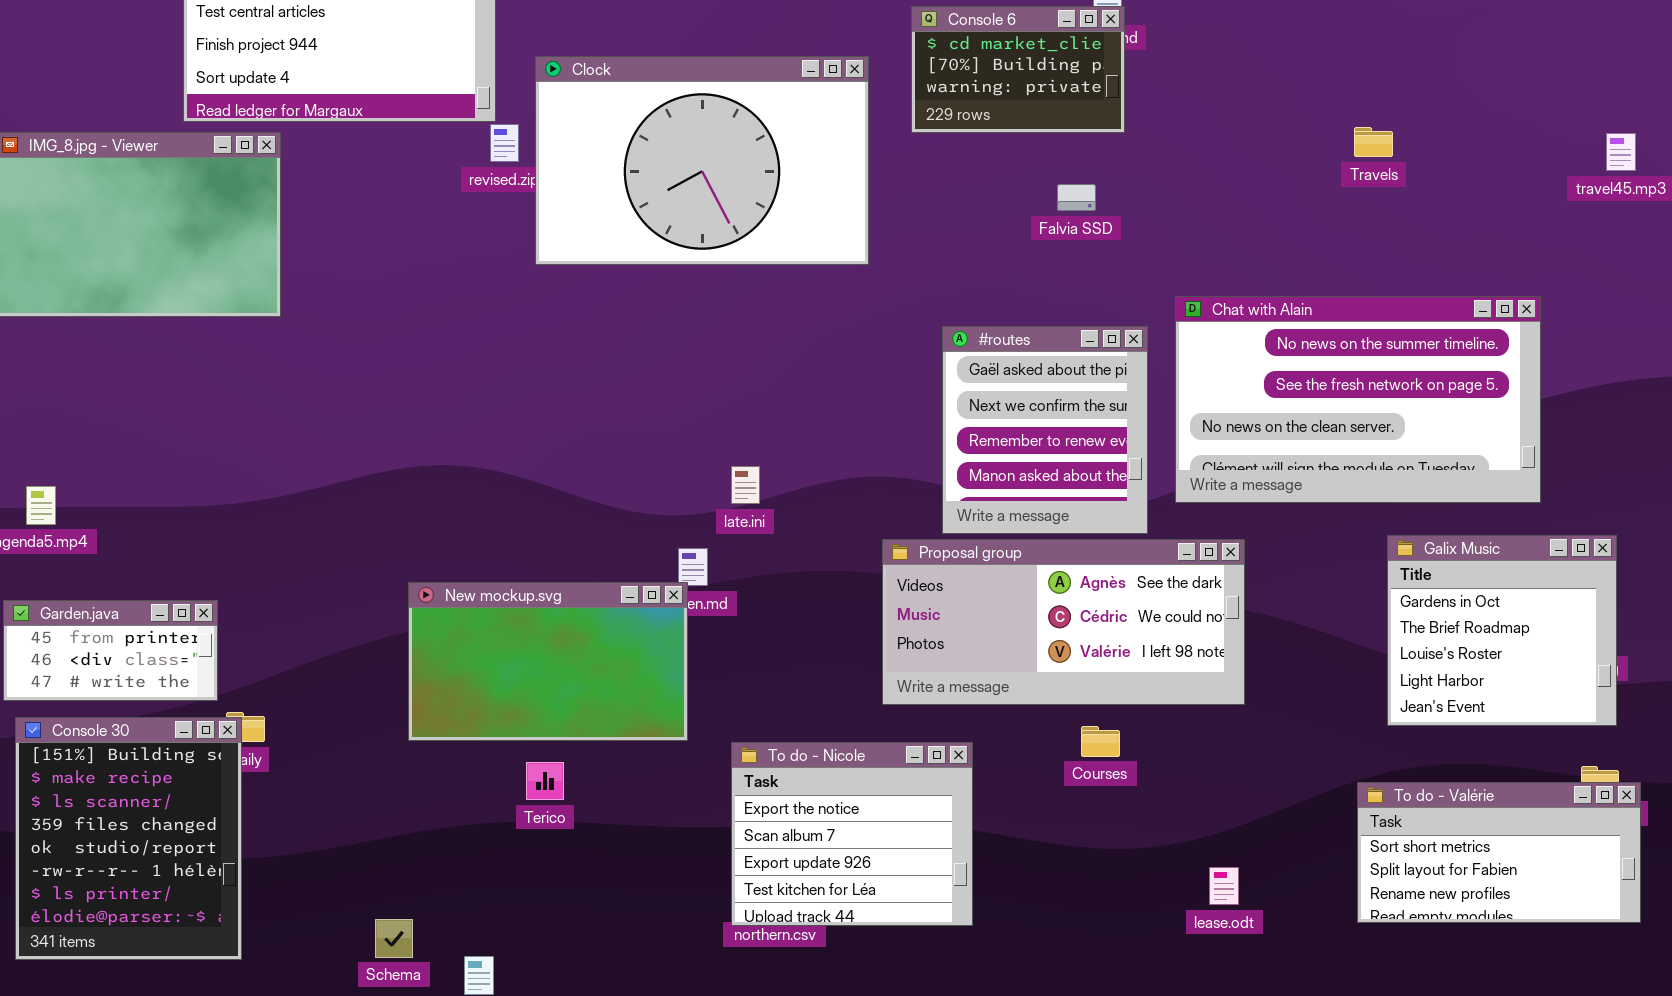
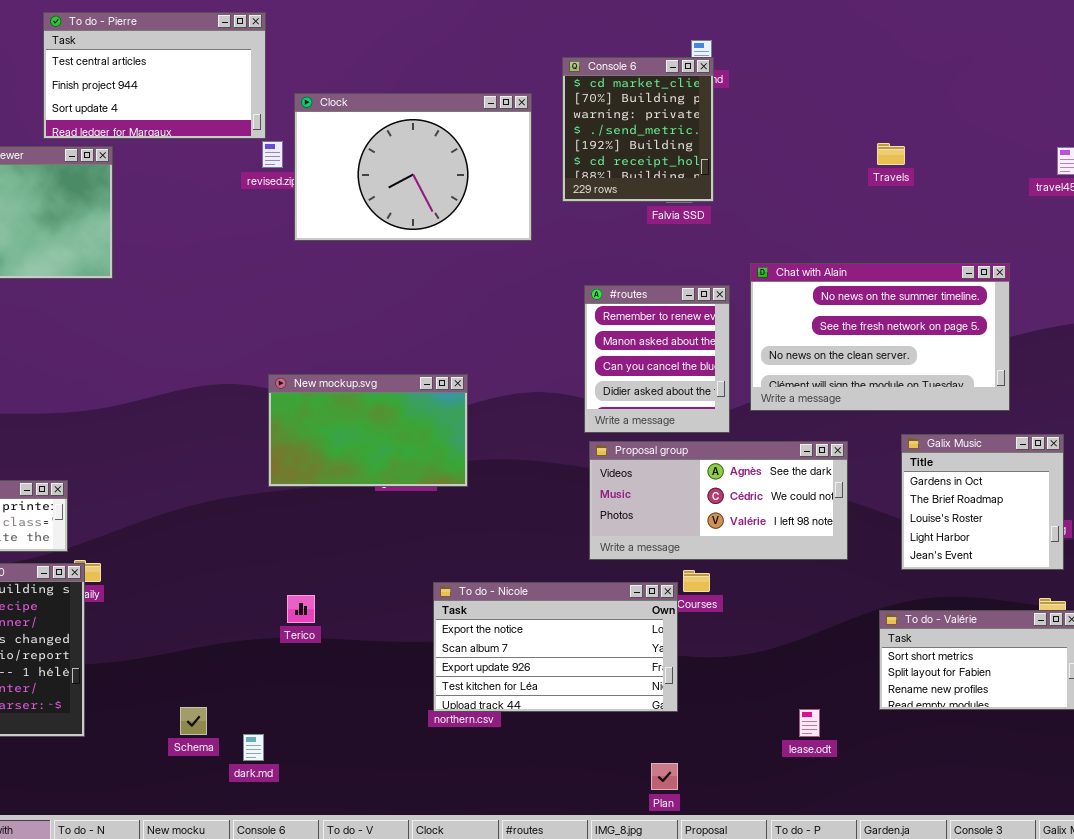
Console 6: [911,6,1125,133] -> [562,57,714,202], resized
#routes: [942,326,1148,534] -> [584,285,730,433], scrolled down 2 rows
Proposal group: [882,539,1245,705] -> [589,441,848,560], moved
New mockup.svg: [408,582,688,741] -> [268,374,468,487], moved
To do - Nicole: [731,742,973,926] -> [433,582,678,712], resized
lease.odt: [1209,867,1239,905] -> [799,709,820,737], moved

